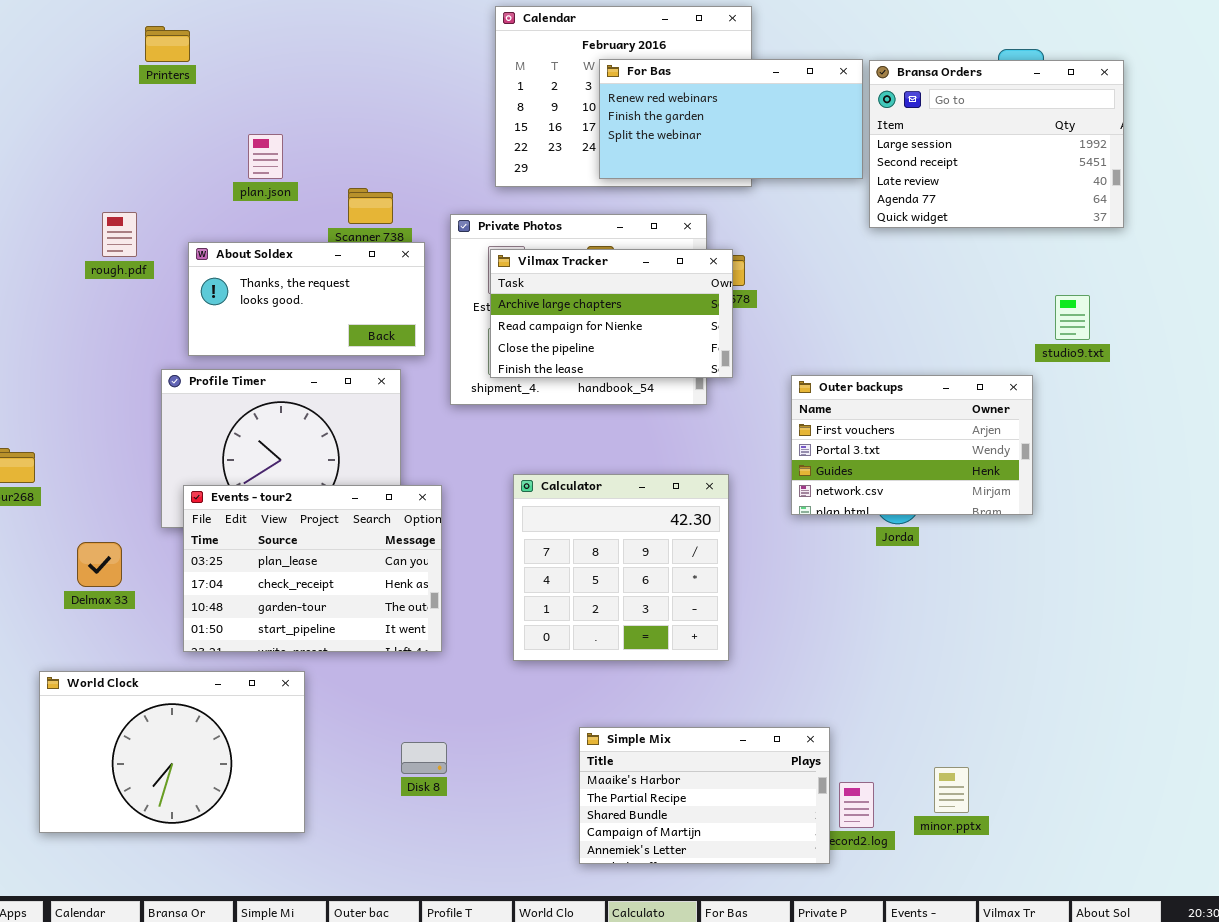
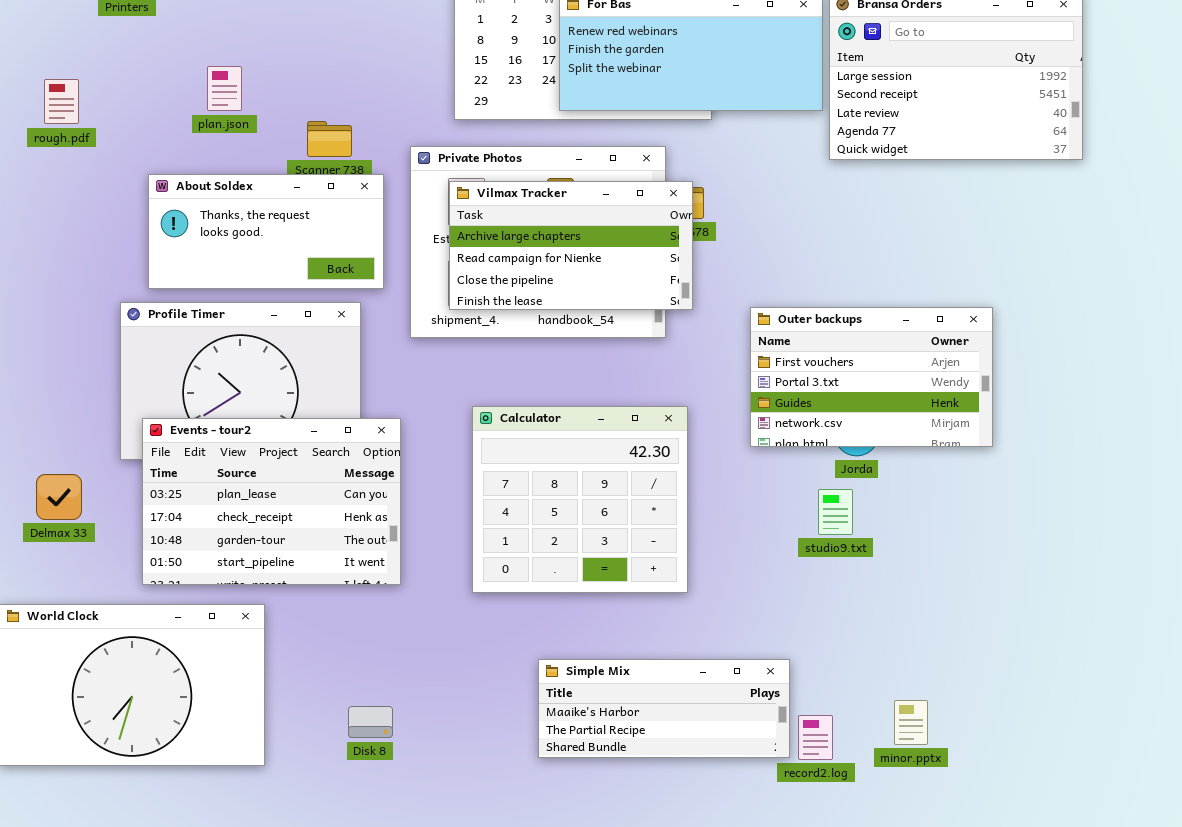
rough.pdf: [102,212,137,257] -> [44,79,79,124], moved
studio9.txt: [1055,295,1090,340] -> [818,489,853,535], moved
Simple Mix: [579,727,830,864] -> [538,659,790,758], resized
Disk 8: [401,742,447,774] -> [348,706,393,738], moved

